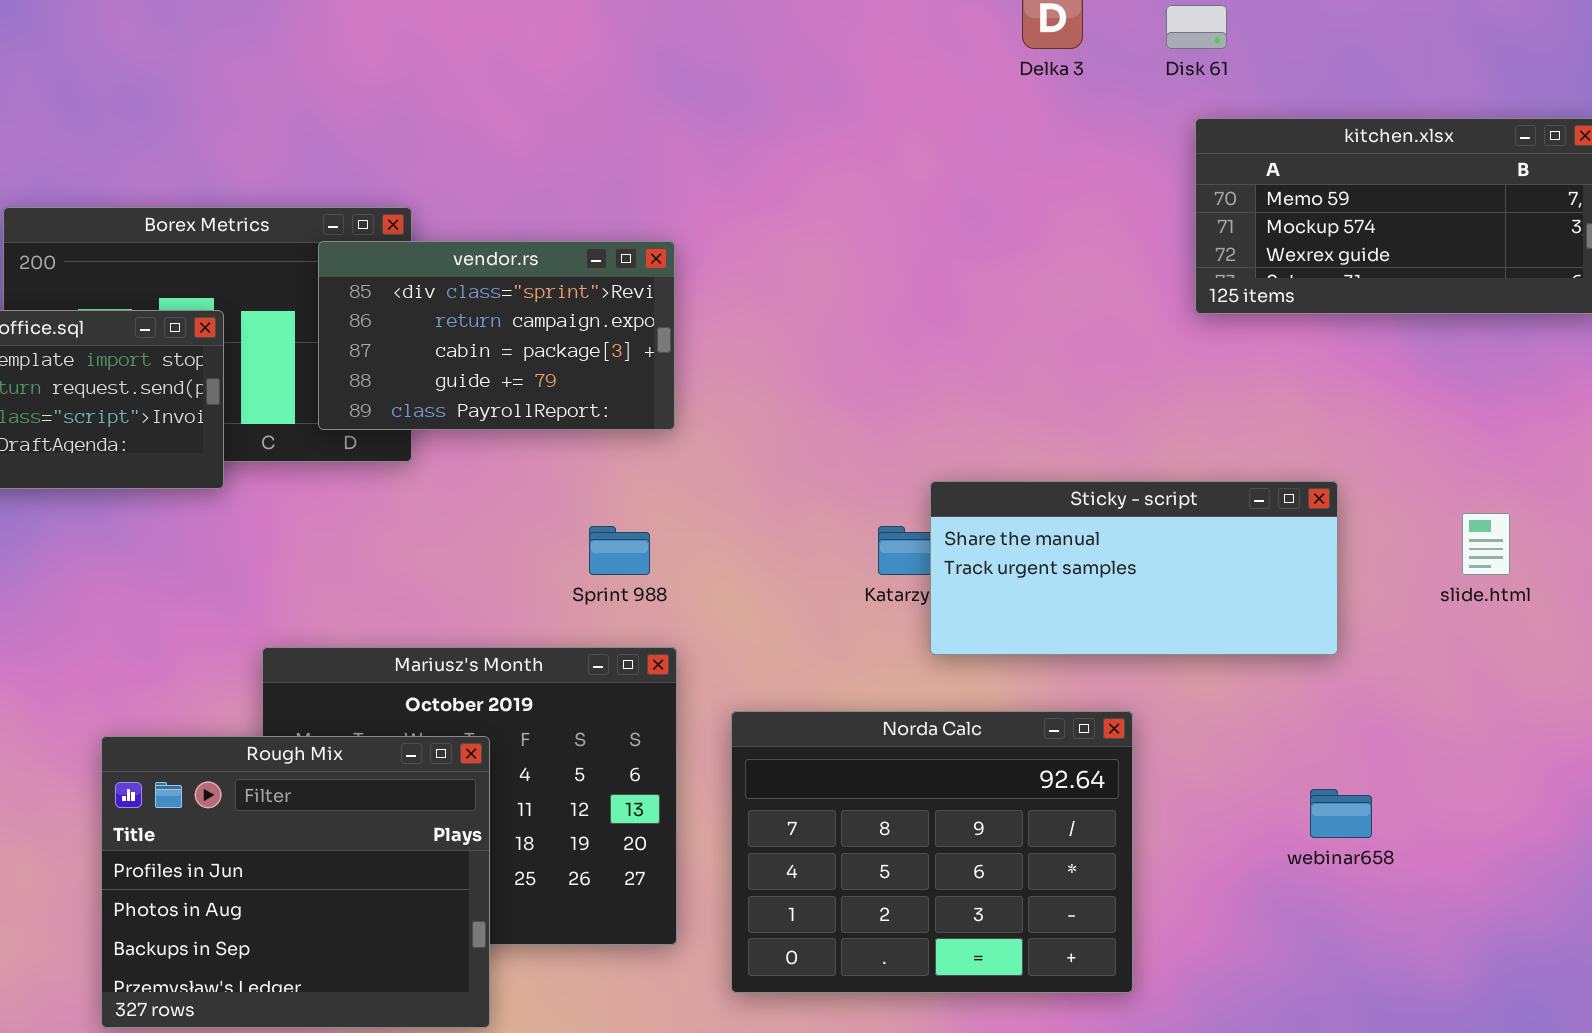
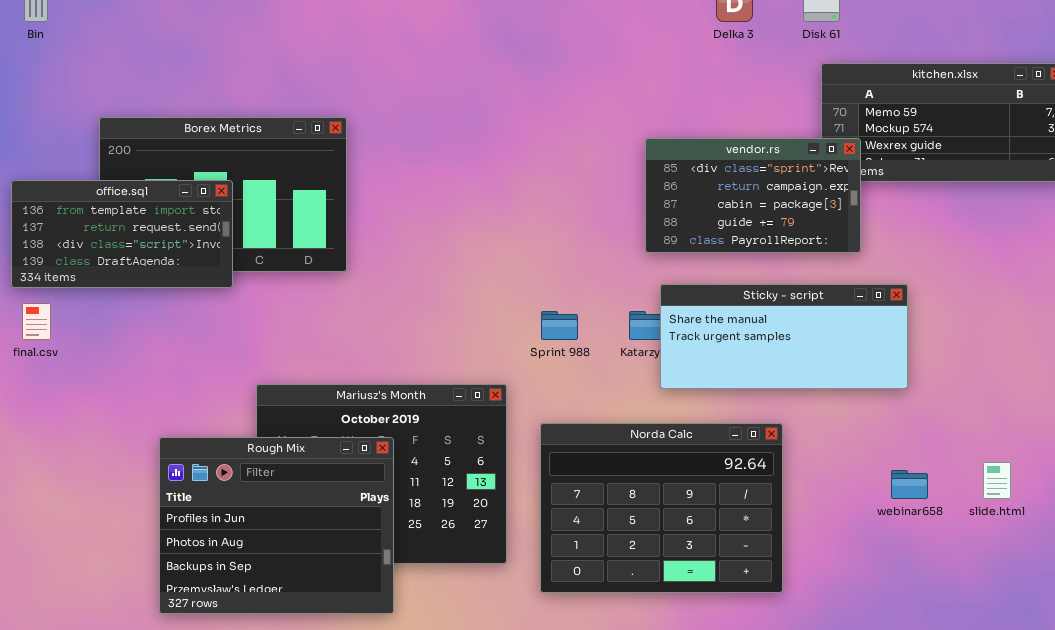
vendor.rs: [318,241,675,430] -> [645,138,861,253], moved
slide.html: [1462,513,1510,575] -> [983,462,1011,499], moved
Sprint 988: [589,526,650,575] -> [541,311,578,340], moved

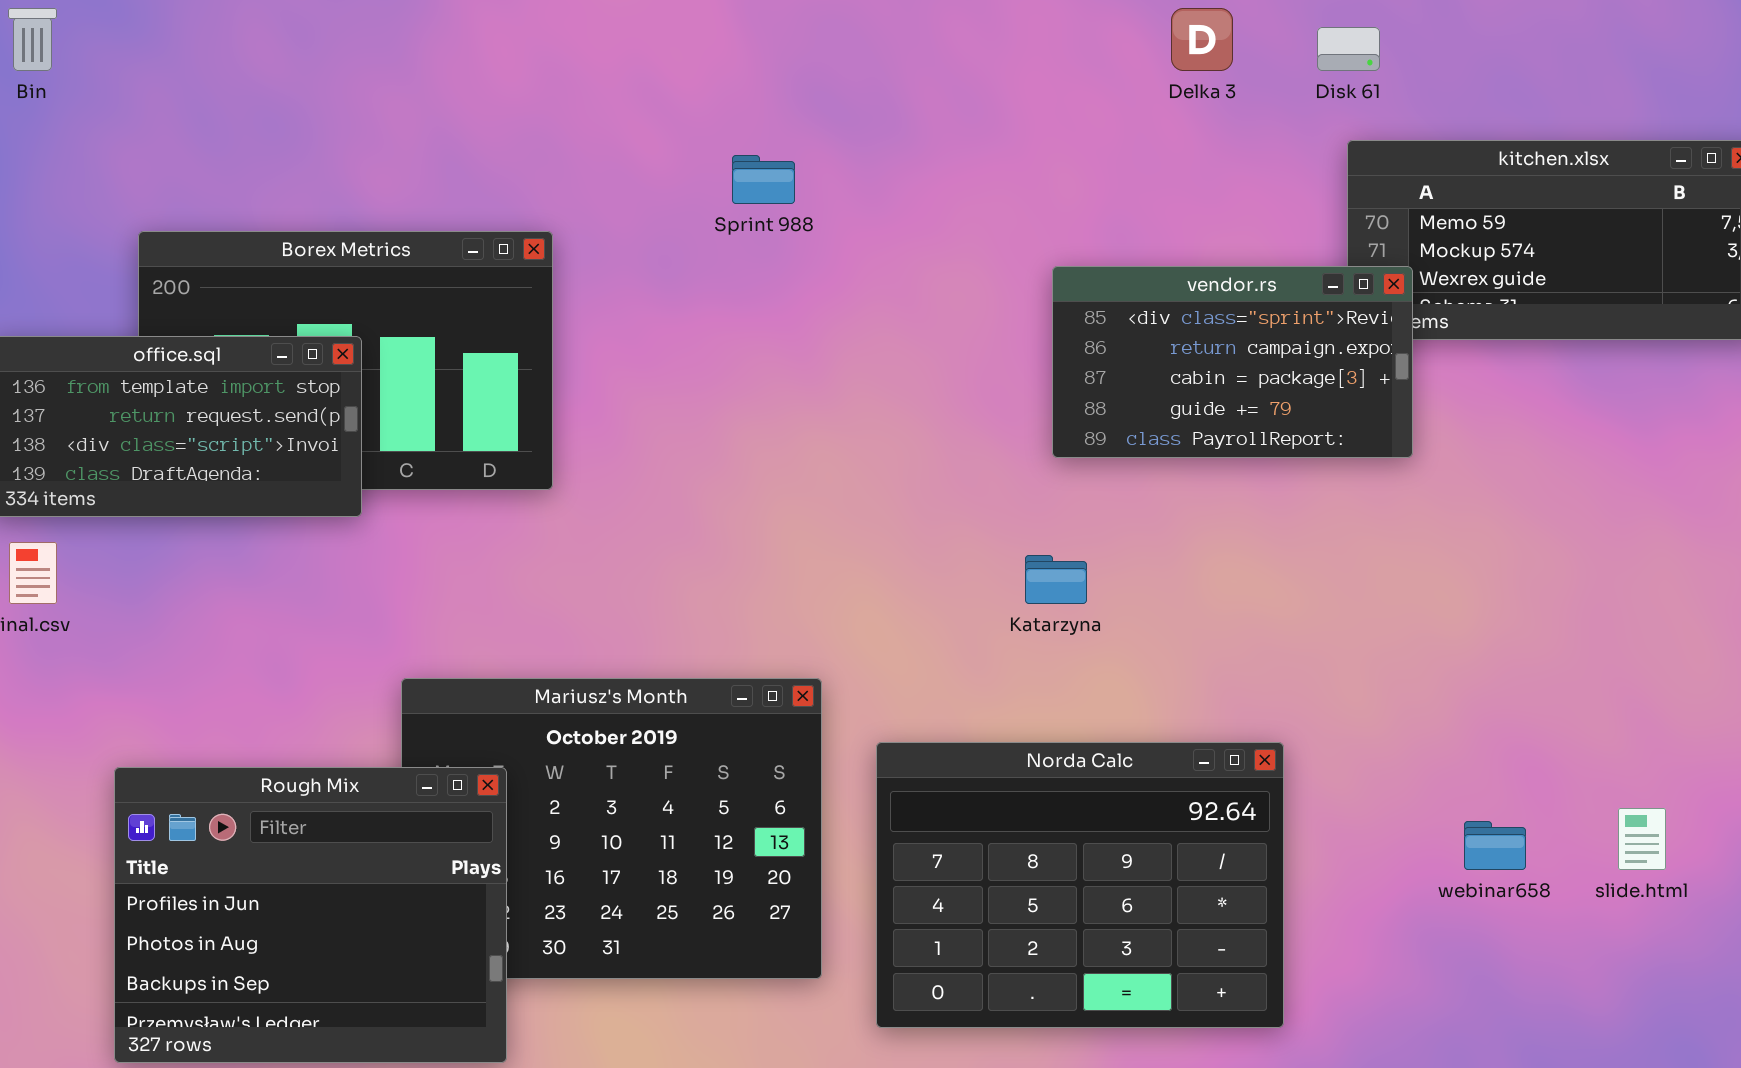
Sticky - script: [660,284,908,389] -> none, closed
Sprint 988: [541,311,578,340] -> [732,155,795,204], moved
Rough Mix: [159,437,394,614] -> [114,767,507,1063], moved

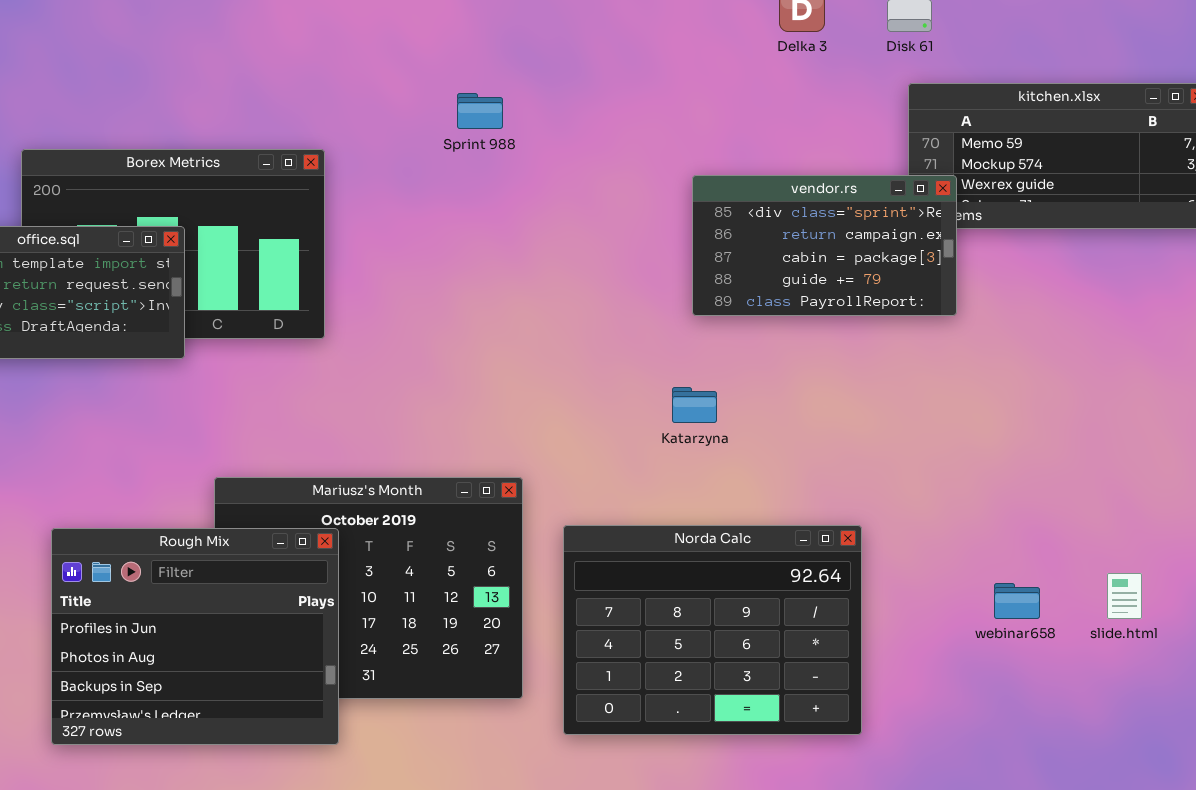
Rough Mix: [114,767,507,1063] -> [51,528,339,745], moved

